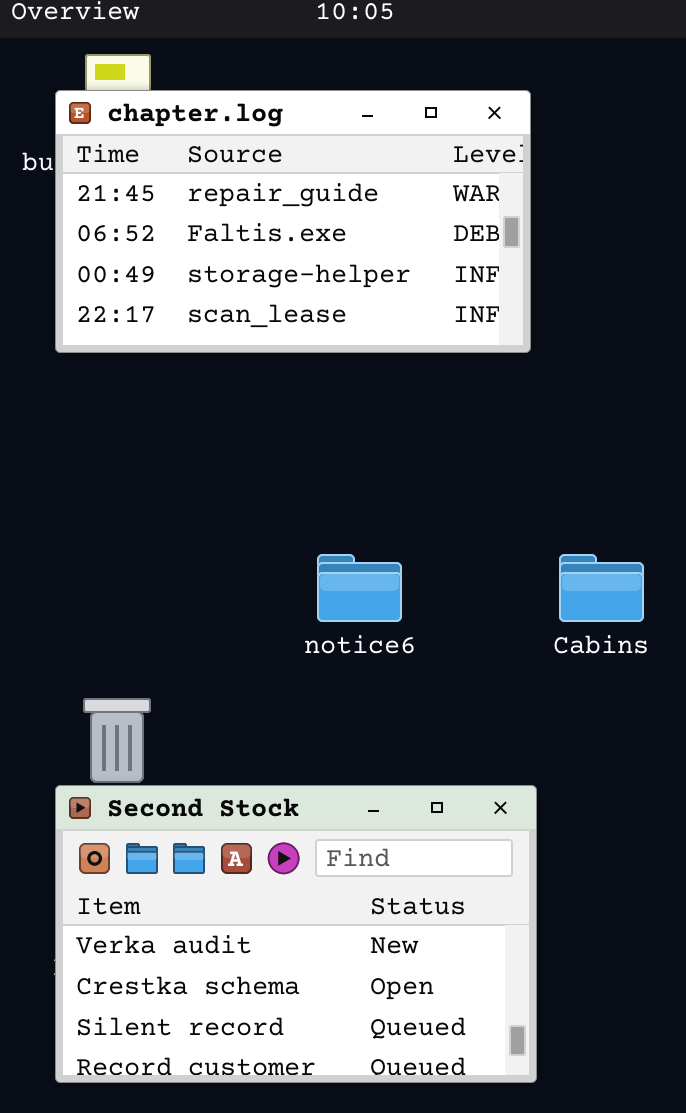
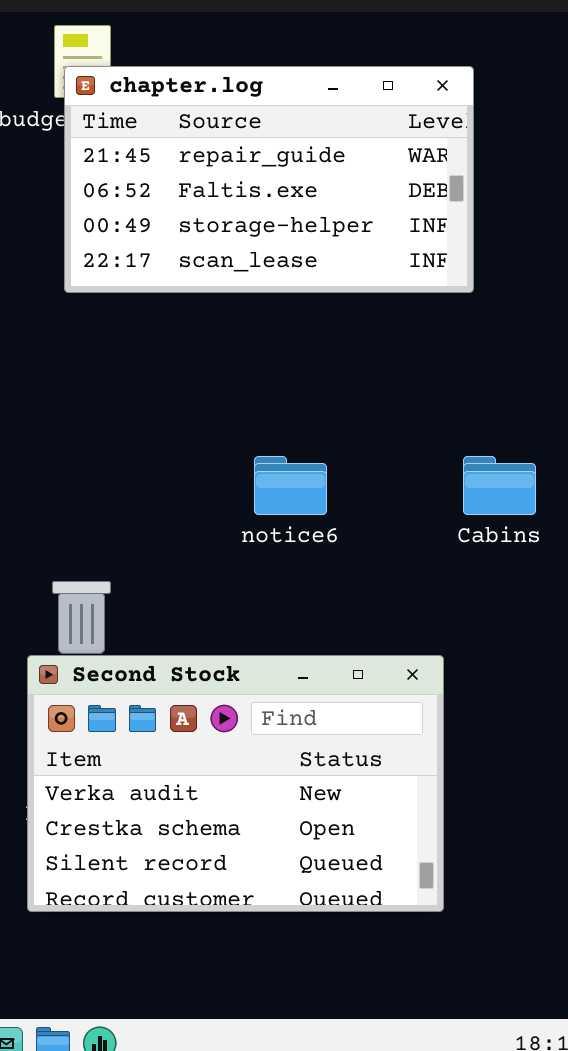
chapter.log: [55,90,531,353] -> [64,66,474,293], moved

